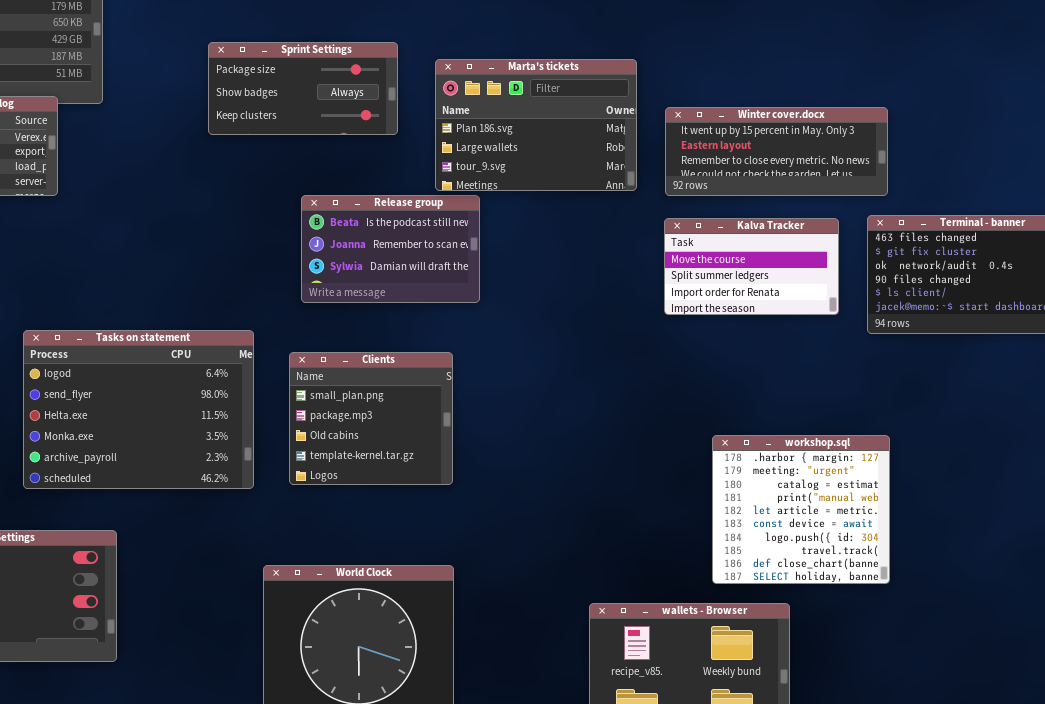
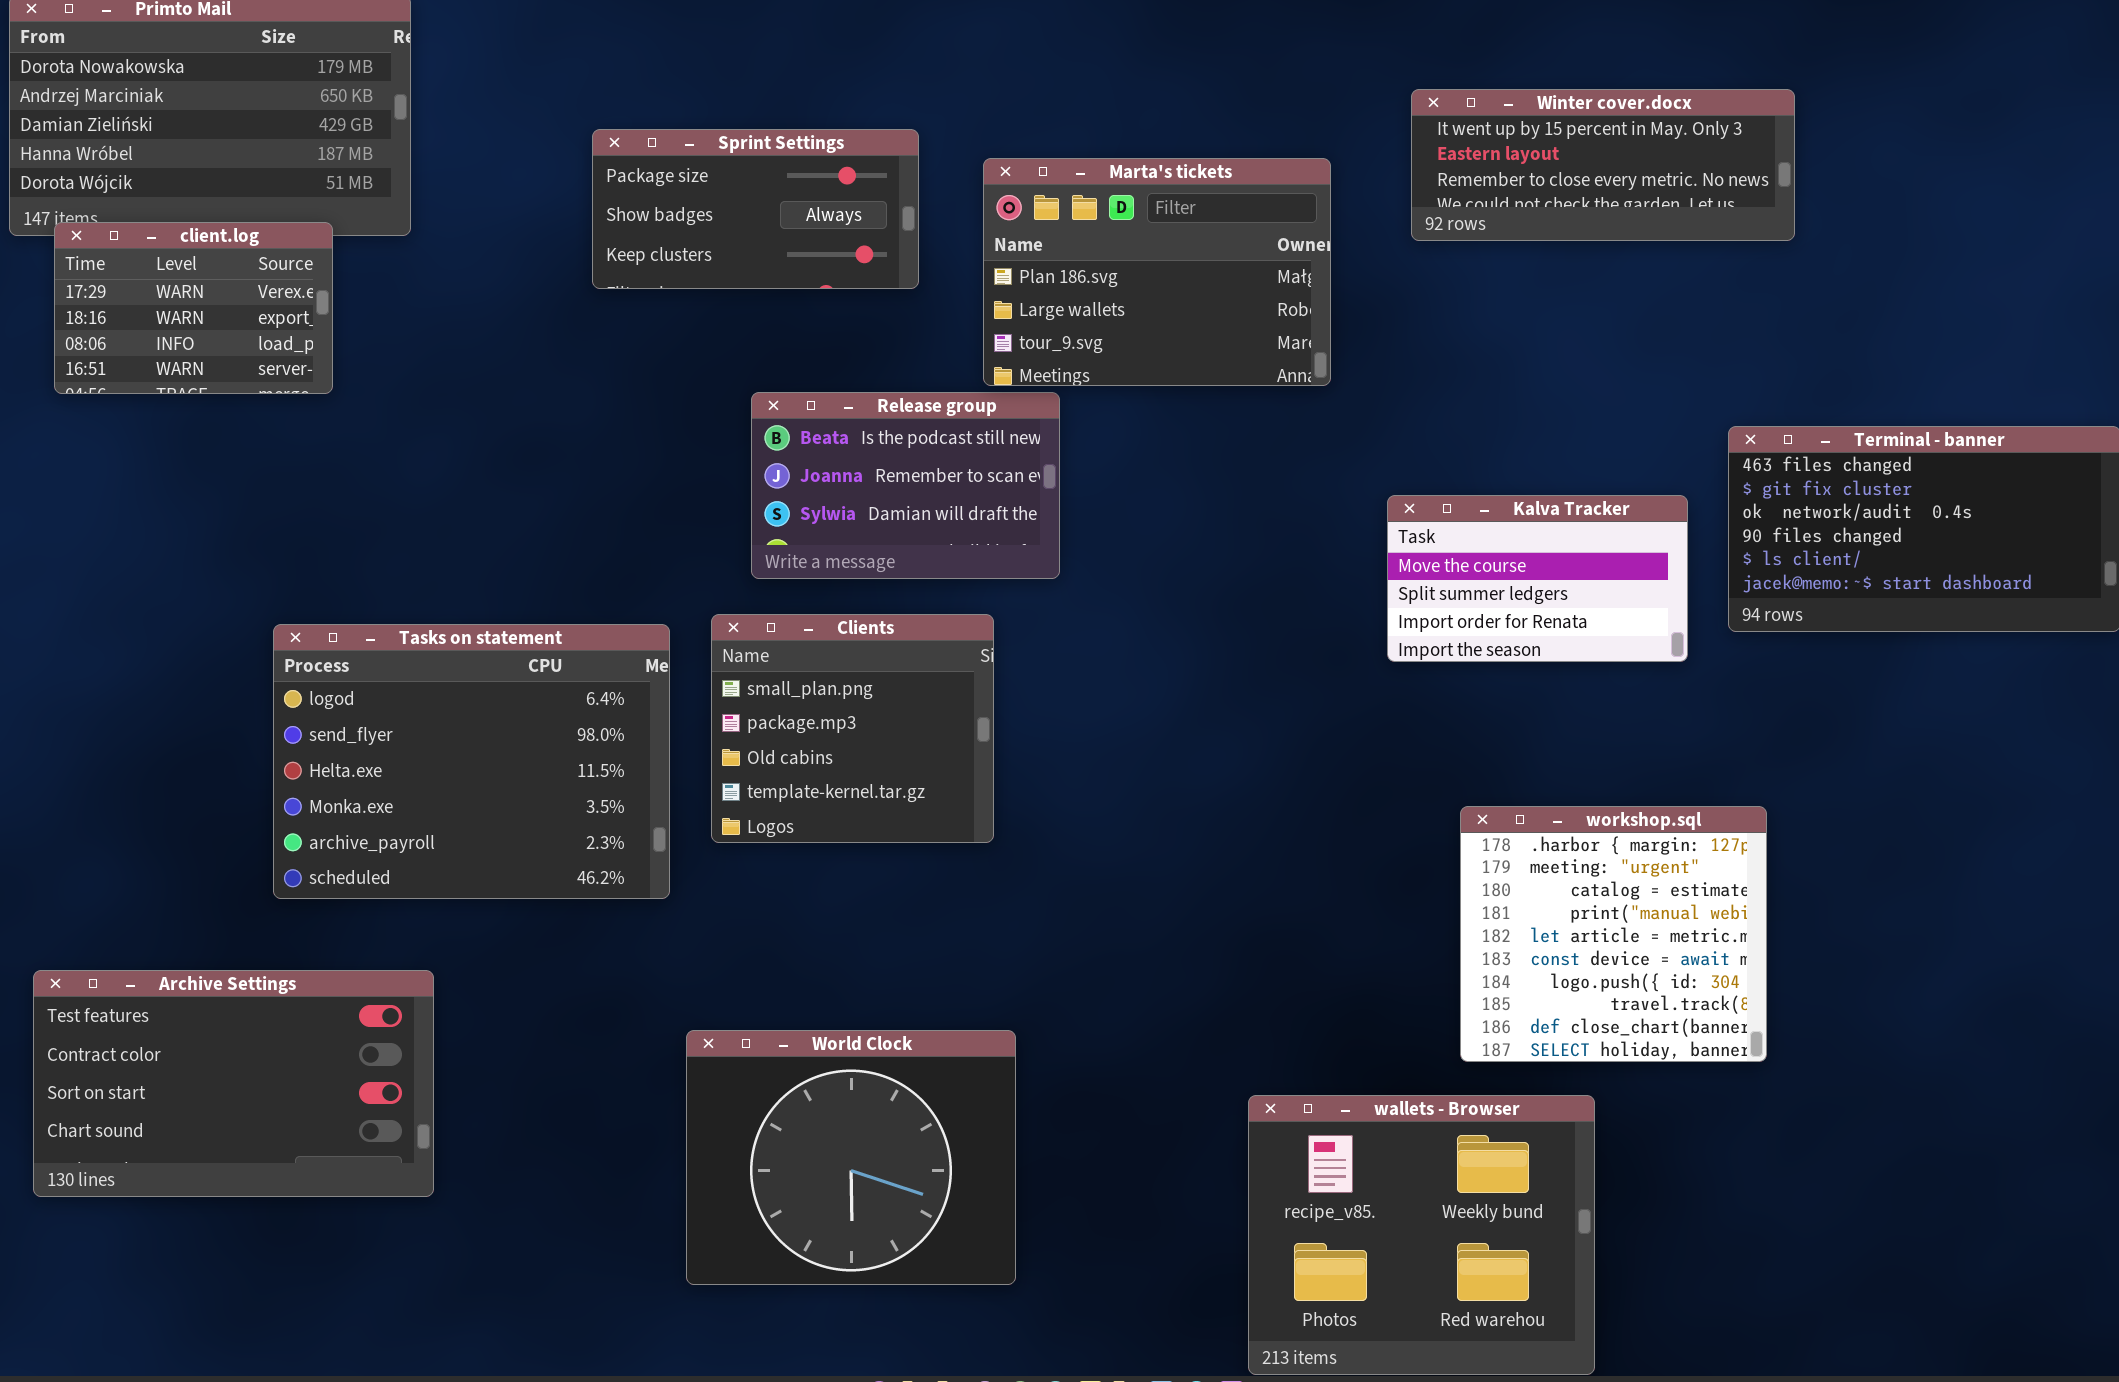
Winter cover.docx: [665,107,888,196] -> [1411,89,1795,241], moved
Kalva Tracker: [664,218,839,315] -> [1387,495,1688,662], moved
Clients: [289,352,453,485] -> [711,614,994,843], moved

